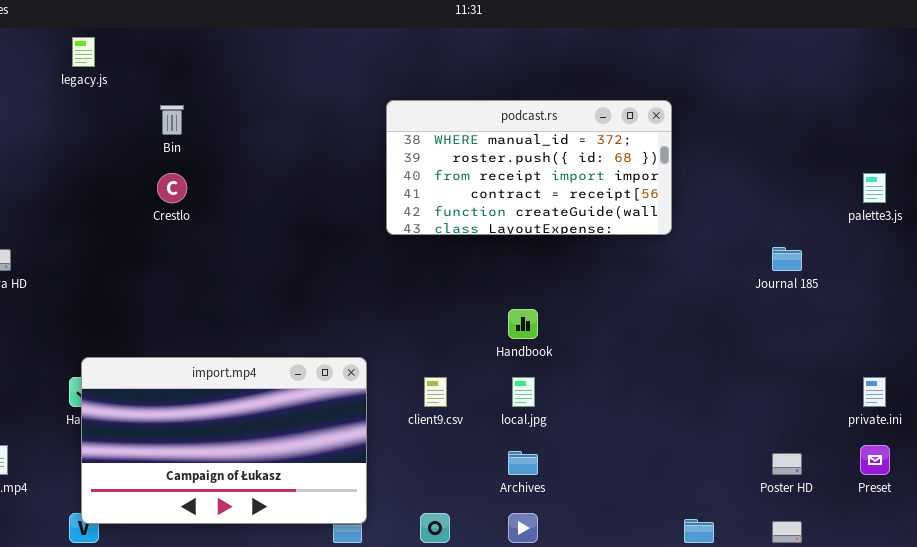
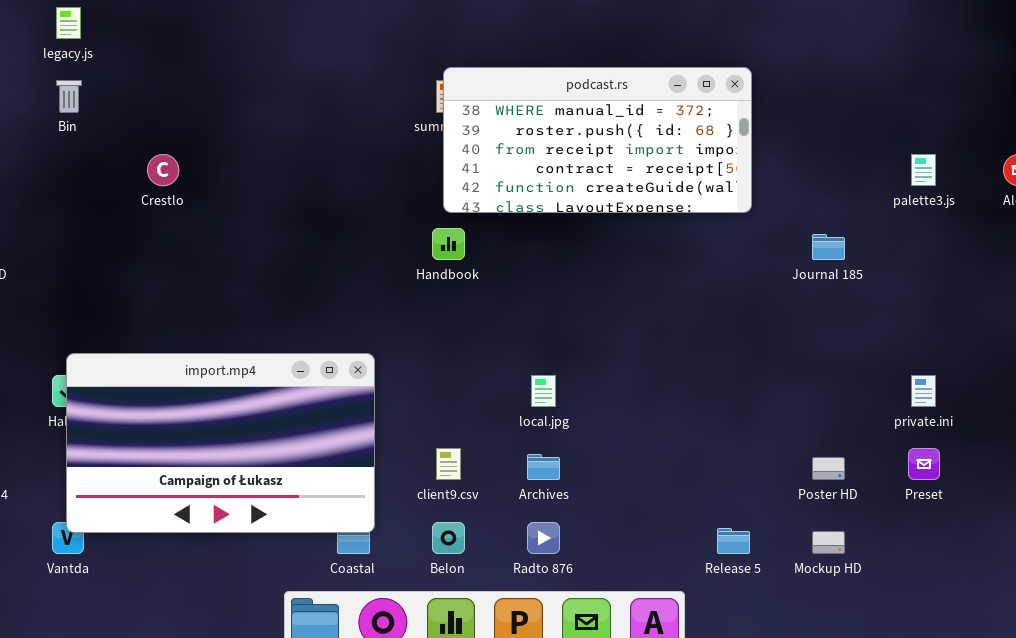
podcast.rs: [386,100,672,235] -> [443,67,752,213], moved
Bin: [160,105,184,135] -> [56,80,82,113], moved
Handbook: [508,309,538,339] -> [432,228,465,260], moved
client9.csv: [424,377,447,407] -> [436,448,461,480], moved

